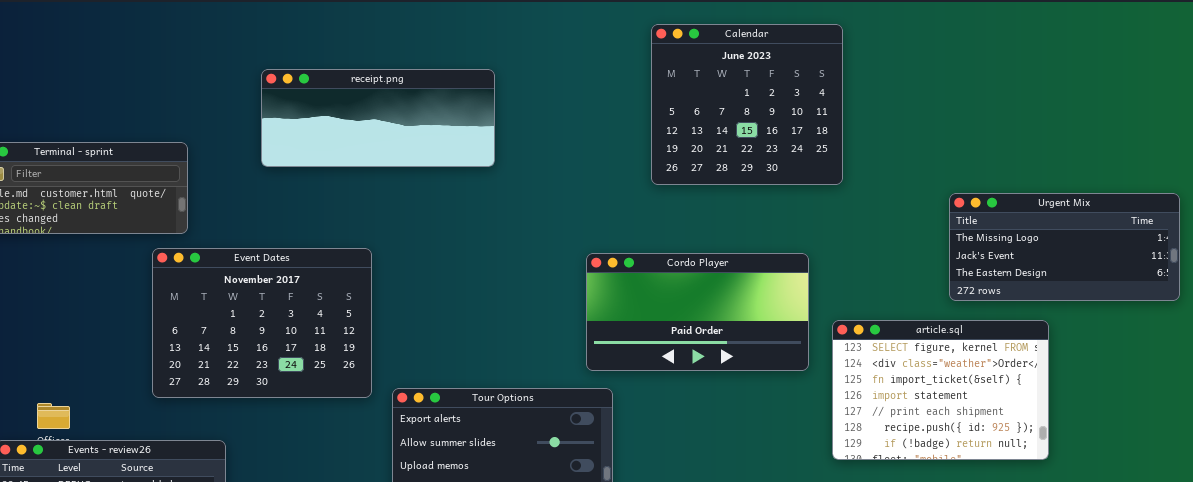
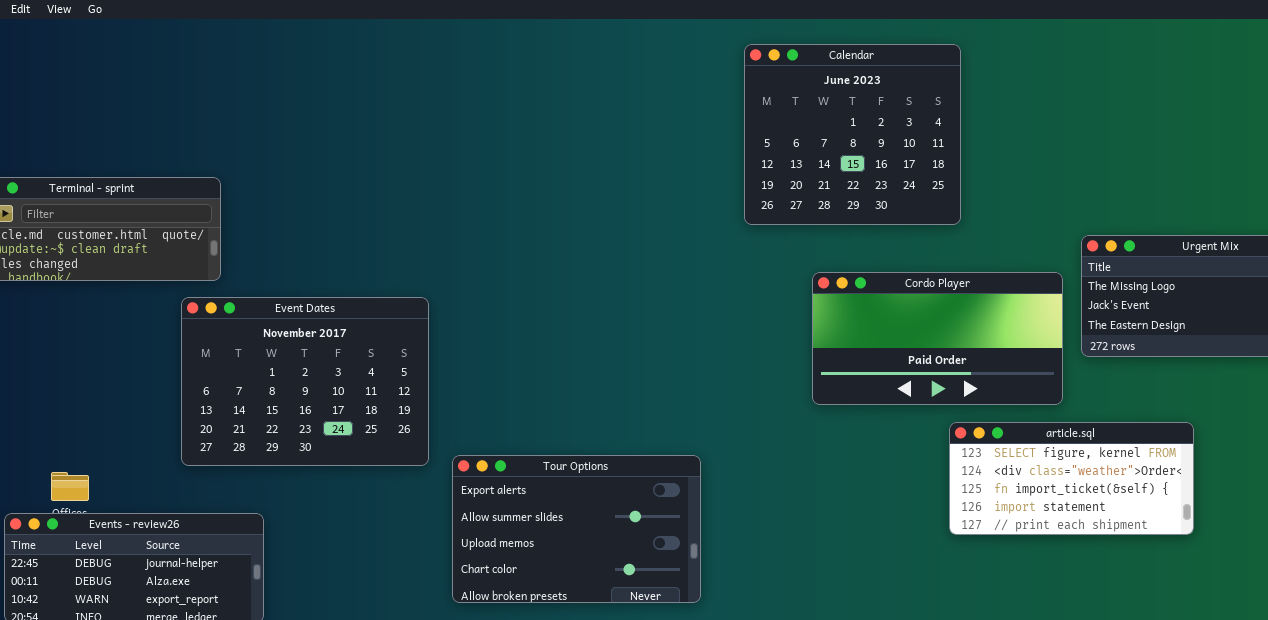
receipt.png: [261,69,495,167] -> none, closed
Cordo Player: [586,253,809,371] -> [812,272,1063,405], moved
article.sql: [832,320,1049,460] -> [949,422,1194,535], resized

